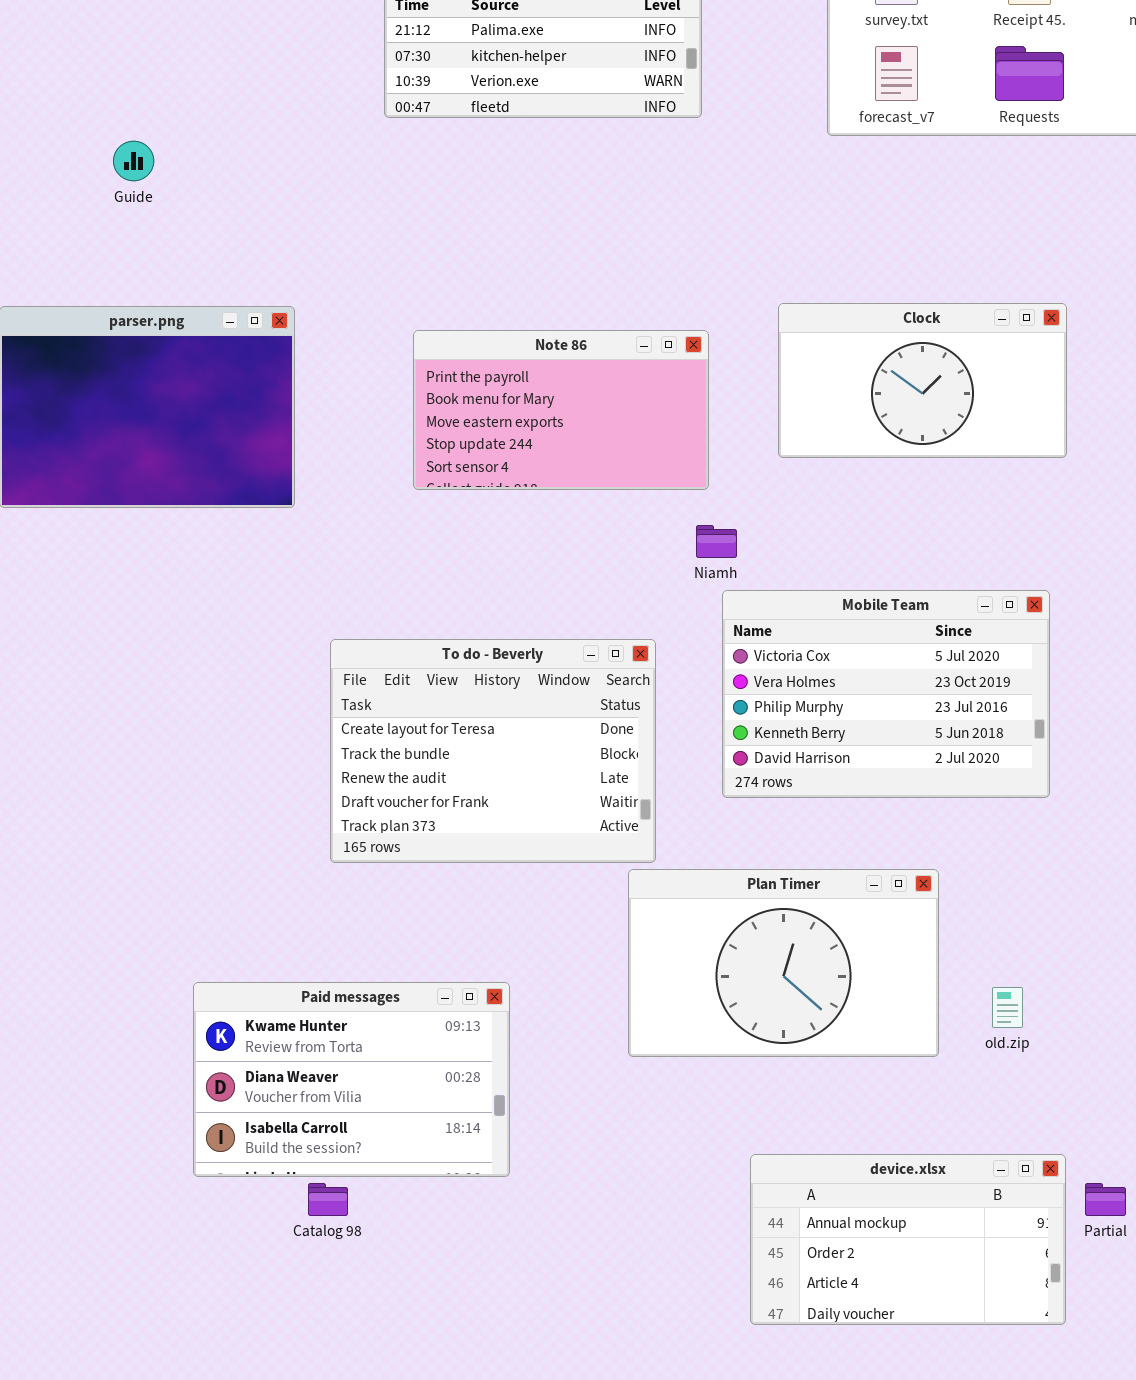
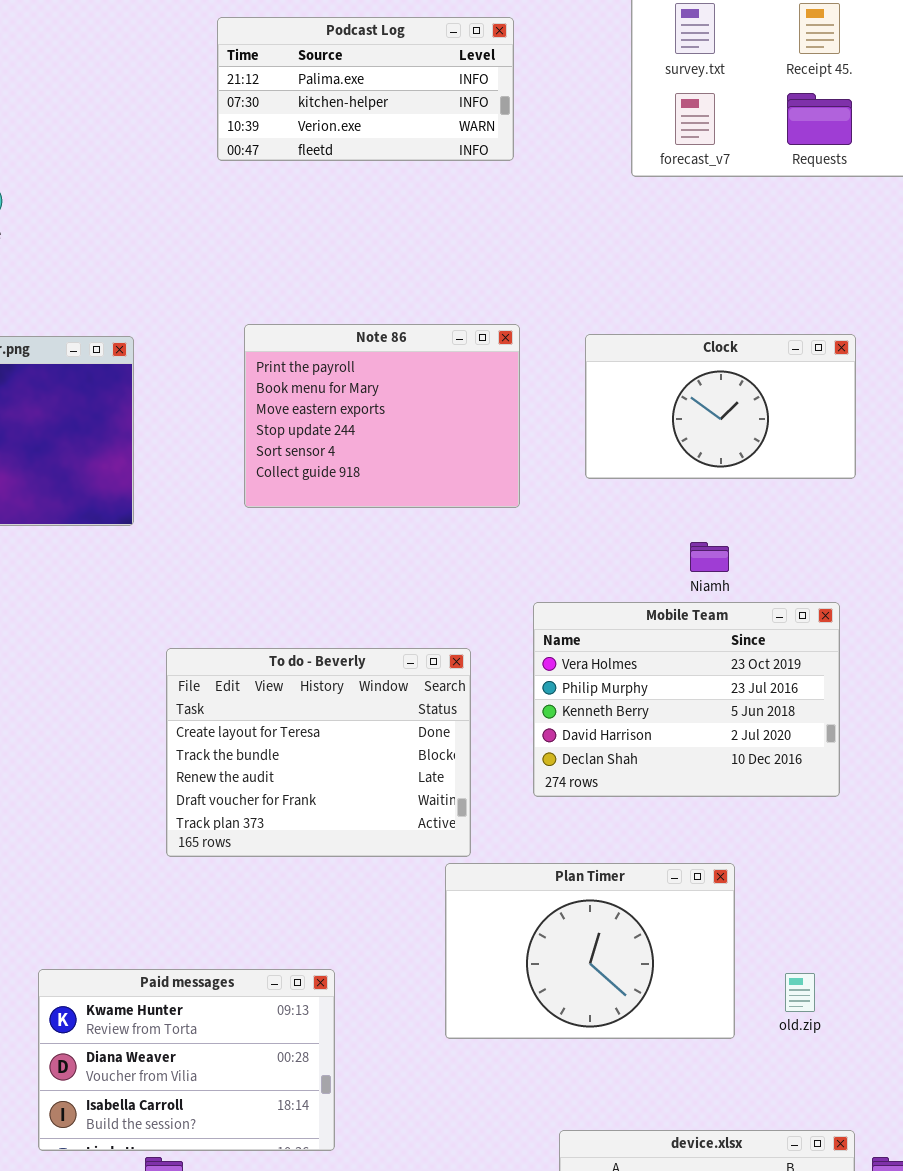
Note 86: [413,330,709,490] -> [244,324,520,508], resized
Niamh: [696,525,737,558] -> [690,542,729,572], moved
Mobile Team: [722,590,1050,798] -> [533,602,840,797], scrolled down 1 row

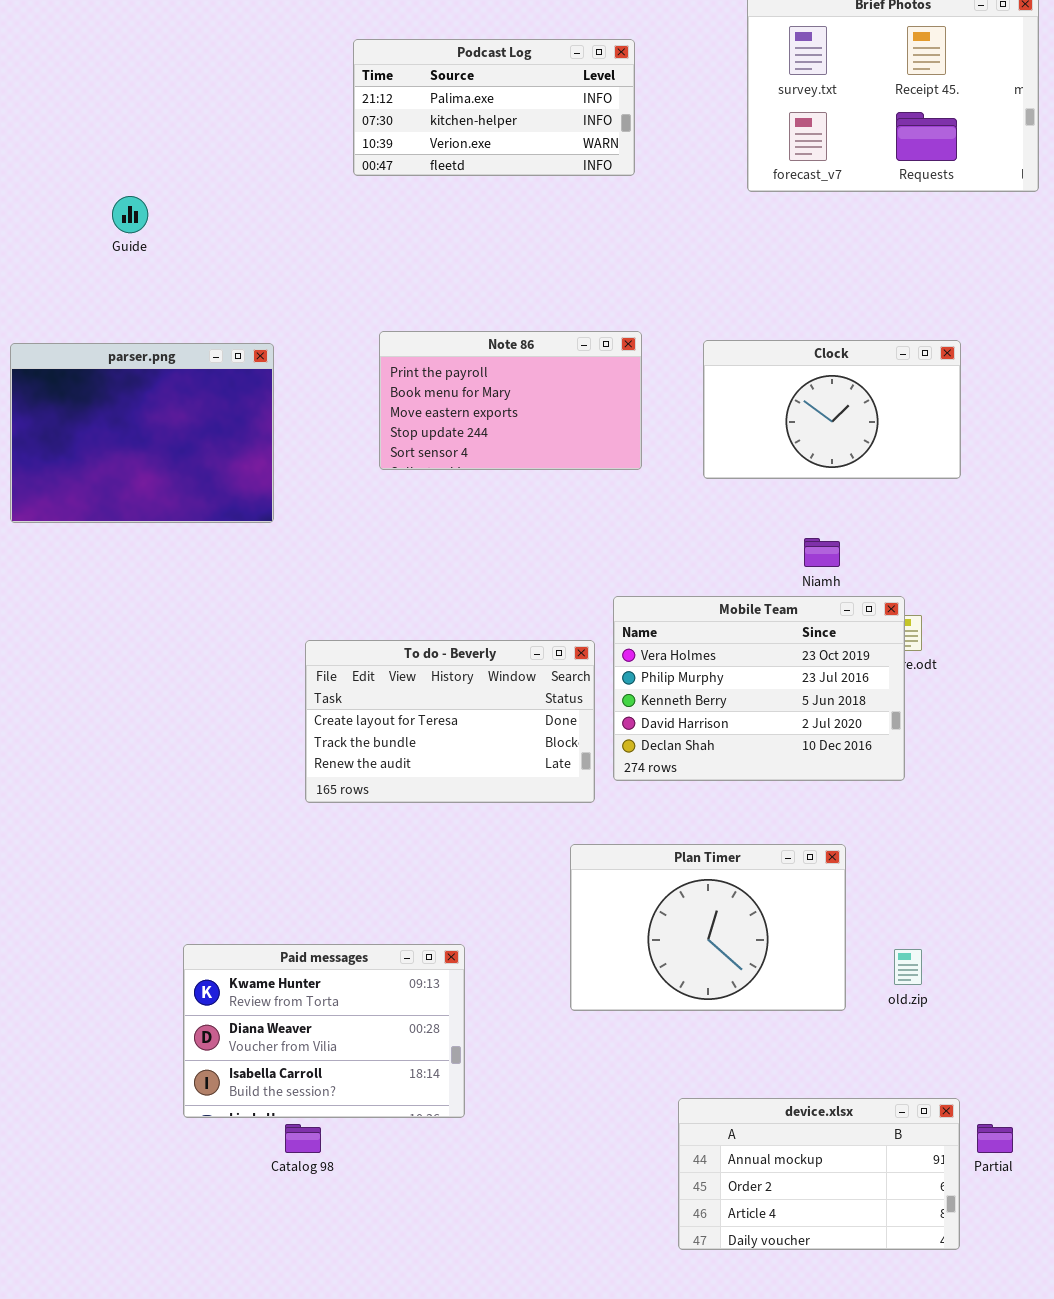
Note 86: [244,324,520,508] -> [379,331,642,470], resized
Mobile Team: [533,602,840,797] -> [613,596,905,781], moved
To do - Beverly: [166,648,471,857] -> [305,640,595,803], resized

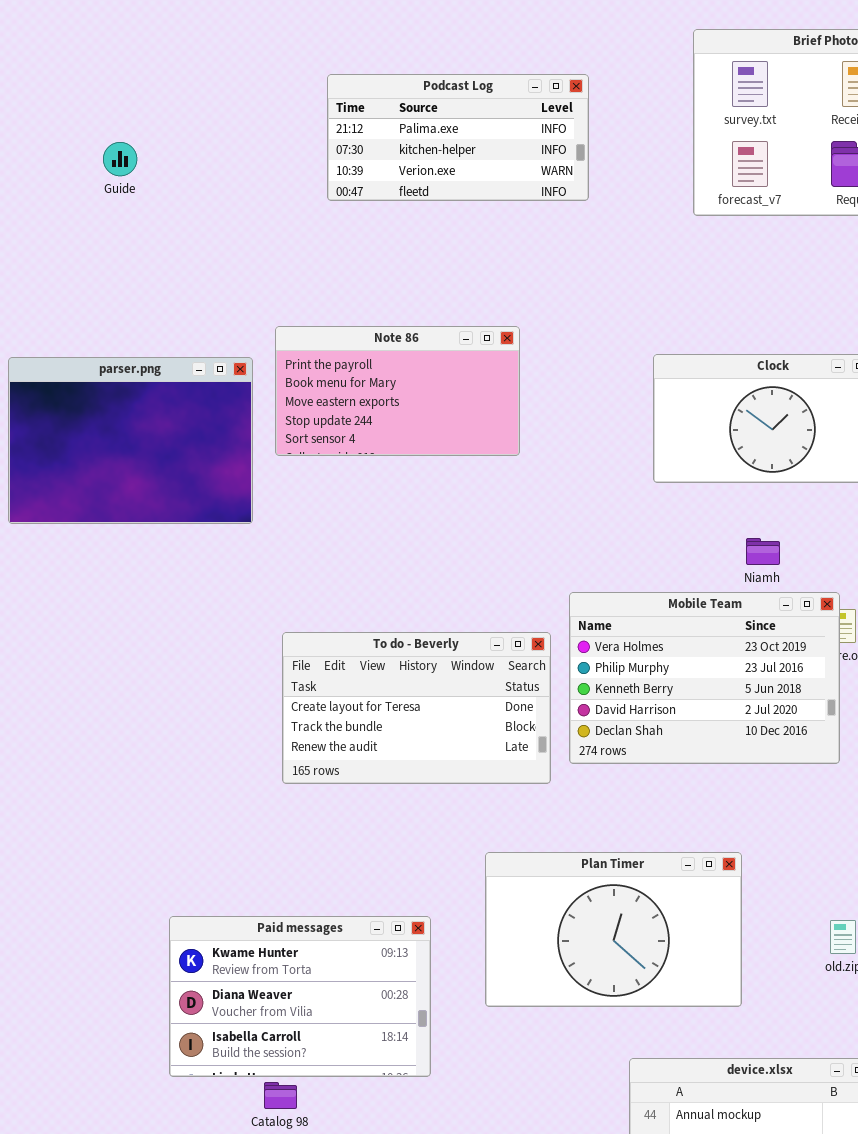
Guide: [112,196,148,233] -> [103,142,137,176], moved
Note 86: [379,331,642,470] -> [275,326,520,456], moved
Plan Timer: [570,844,846,1011] -> [485,852,742,1007], moved

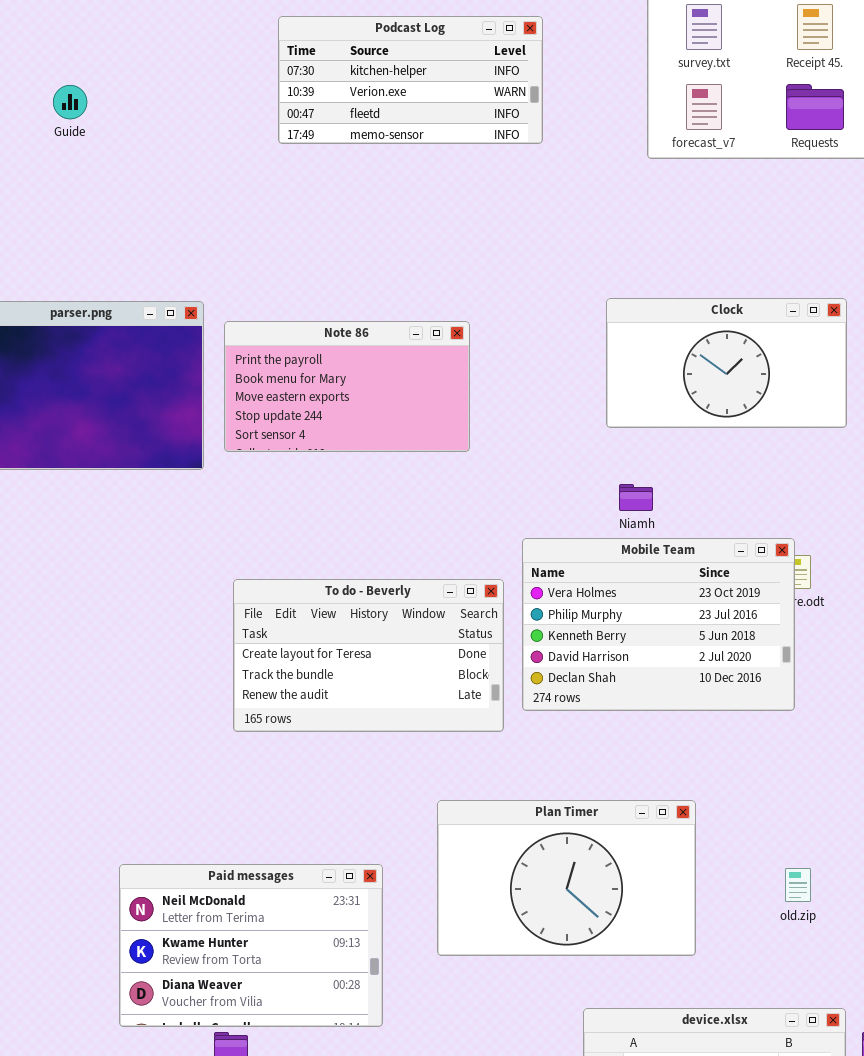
Podcast Log: [327,74,589,201] -> [278,16,543,144], scrolled down 1 row
Note 86: [275,326,520,456] -> [224,321,470,452], moved
Niamh: [746,538,780,565] -> [619,484,653,511], moved
Paid messages: [169,916,431,1077] -> [119,864,383,1027], scrolled up 1 row

